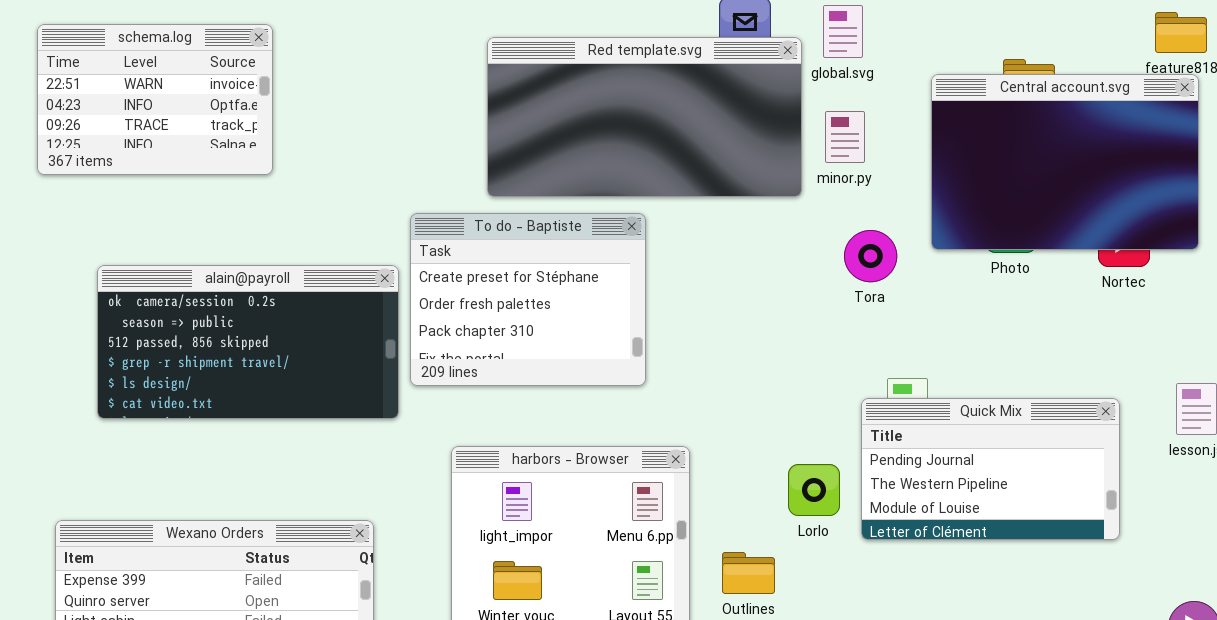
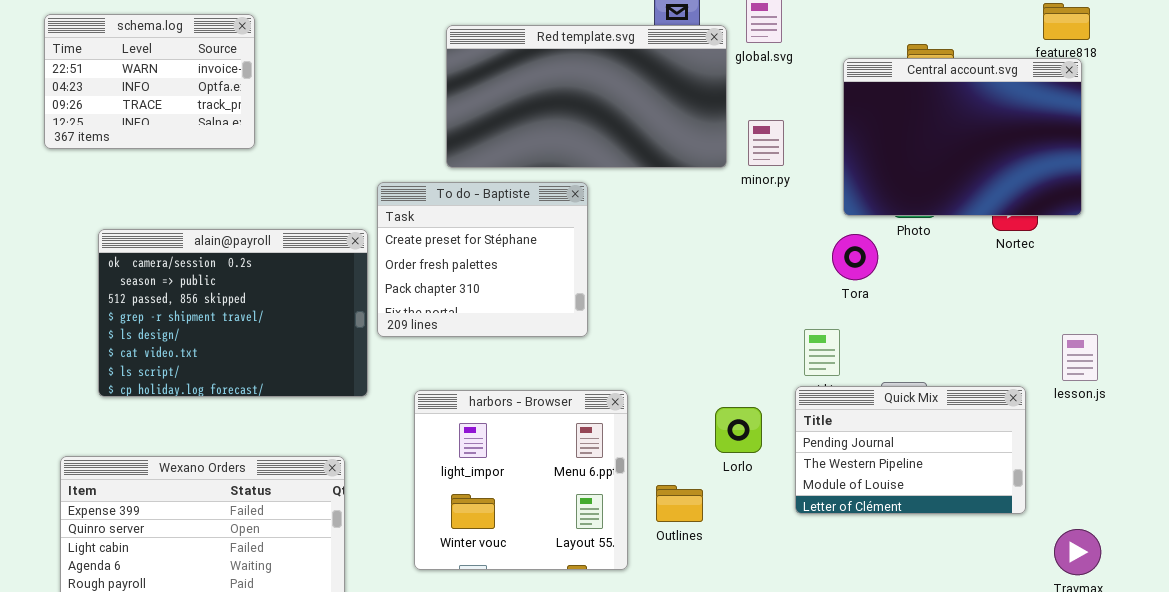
minor.py: [825,111,865,163] -> [748,120,784,166], moved
Tora: [844,230,897,282] -> [832,234,878,280], moved
alain@payroll: [97,265,399,419] -> [98,229,368,397], resized
Quick Mix: [861,398,1120,540] -> [795,386,1026,514], moved

